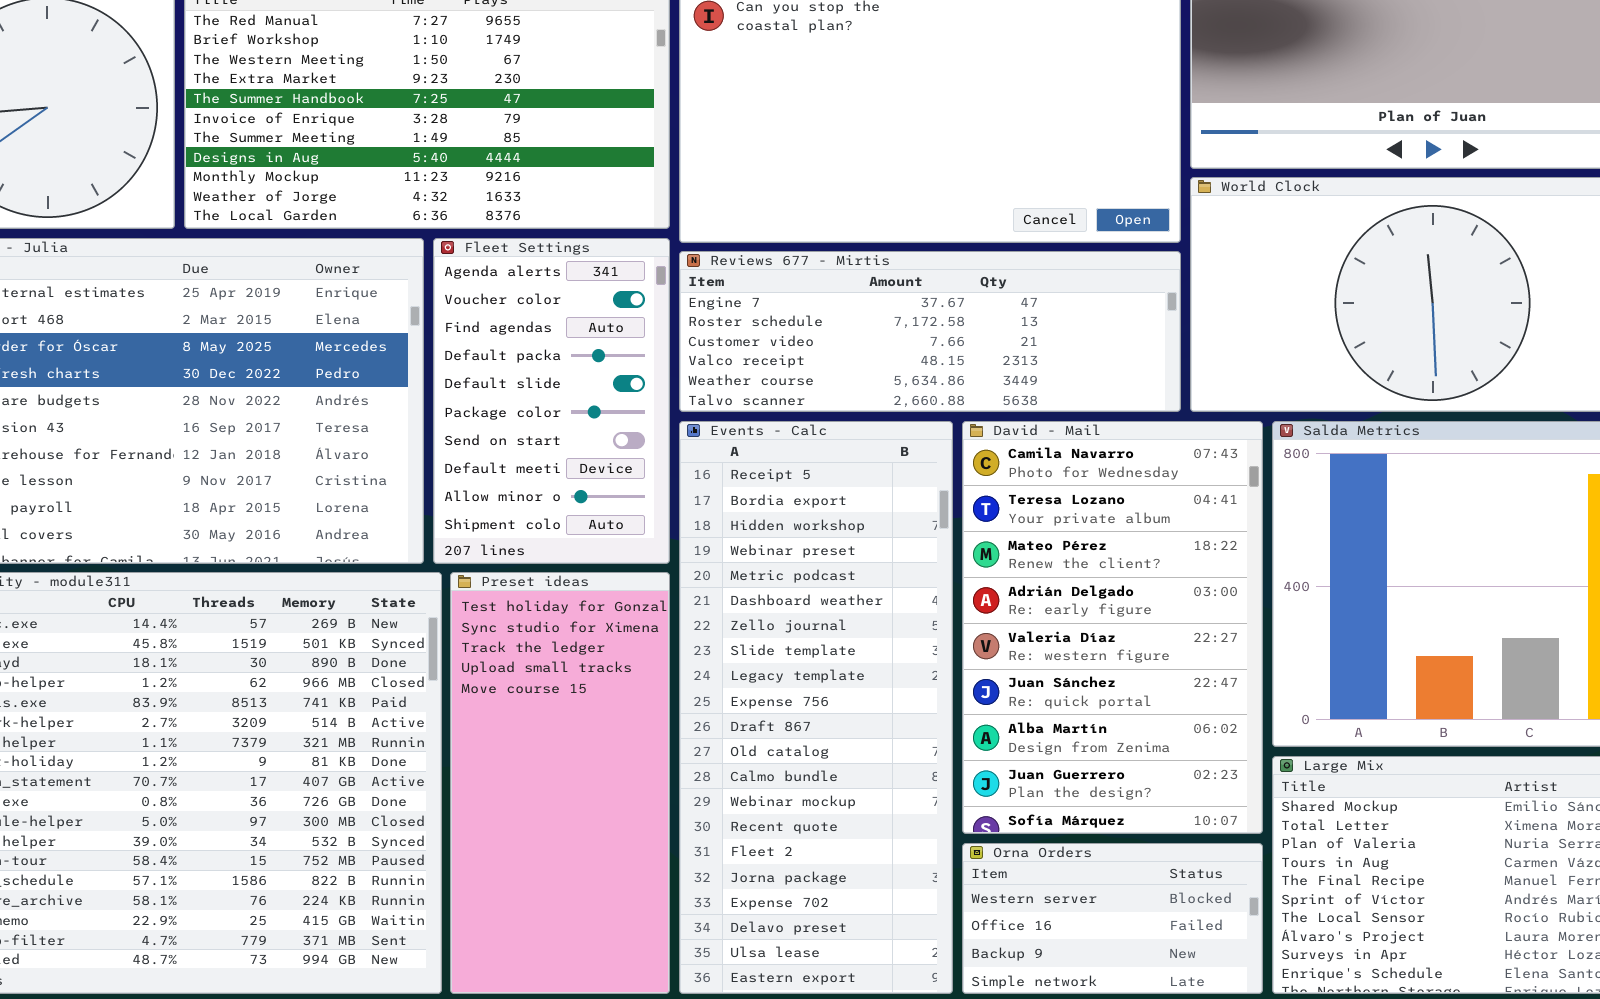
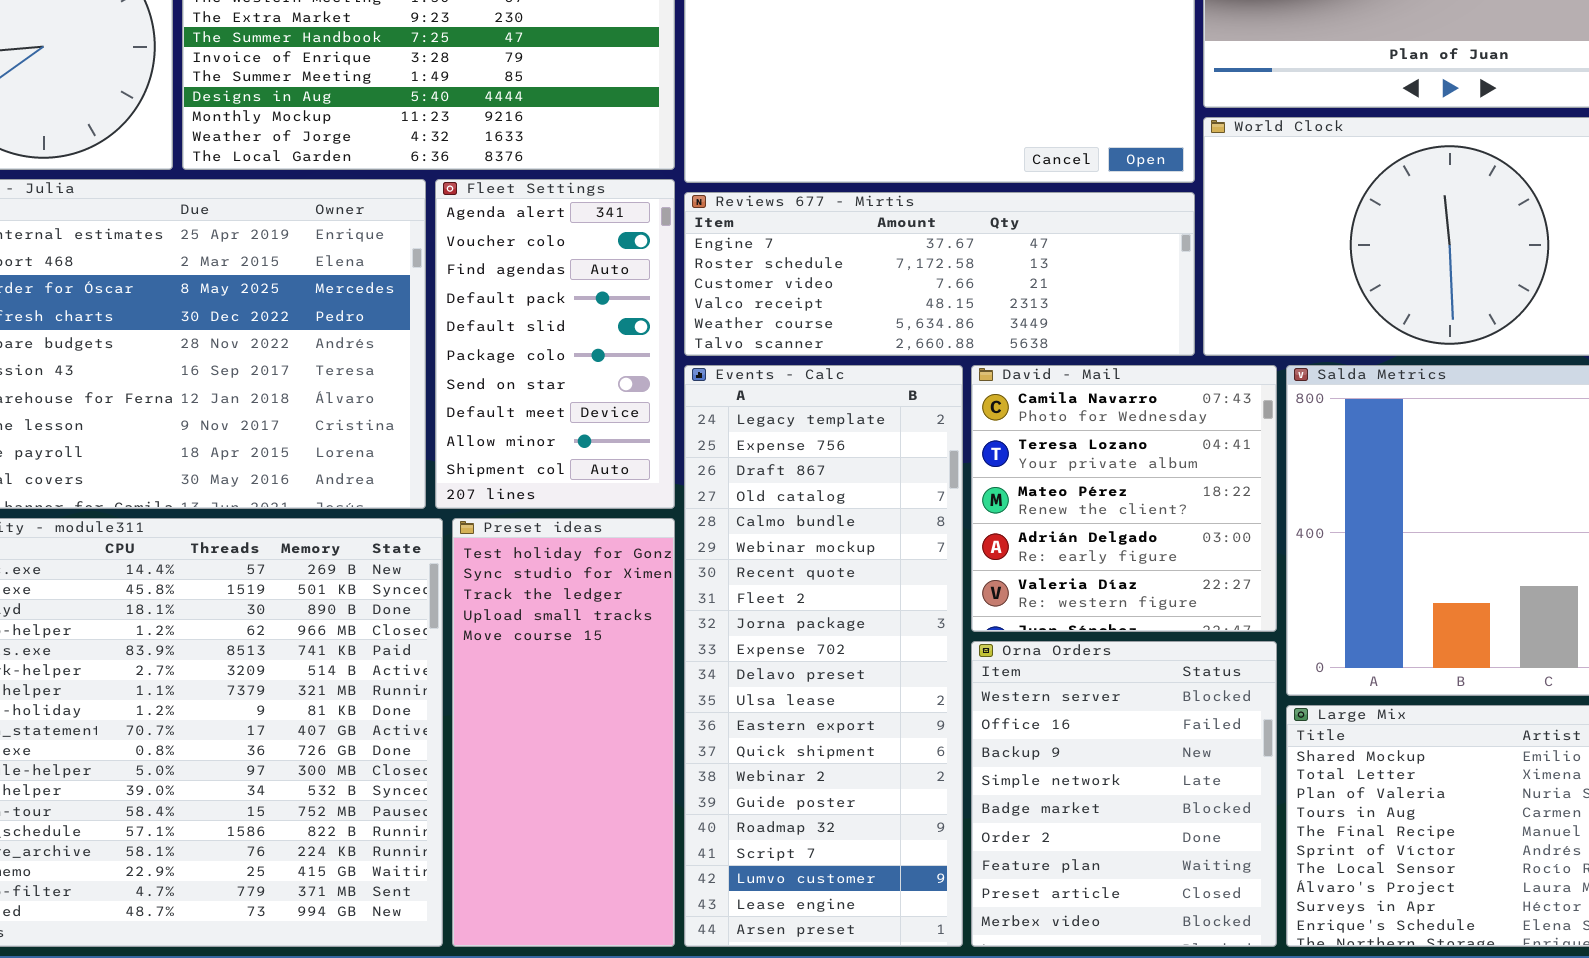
Events - Calc: [679,421,953,994] -> [684,365,963,947], scrolled down 8 rows
David - Mail: [962,421,1263,834] -> [971,365,1277,632], resized
Orna Orders: [962,843,1263,994] -> [971,641,1277,947], resized

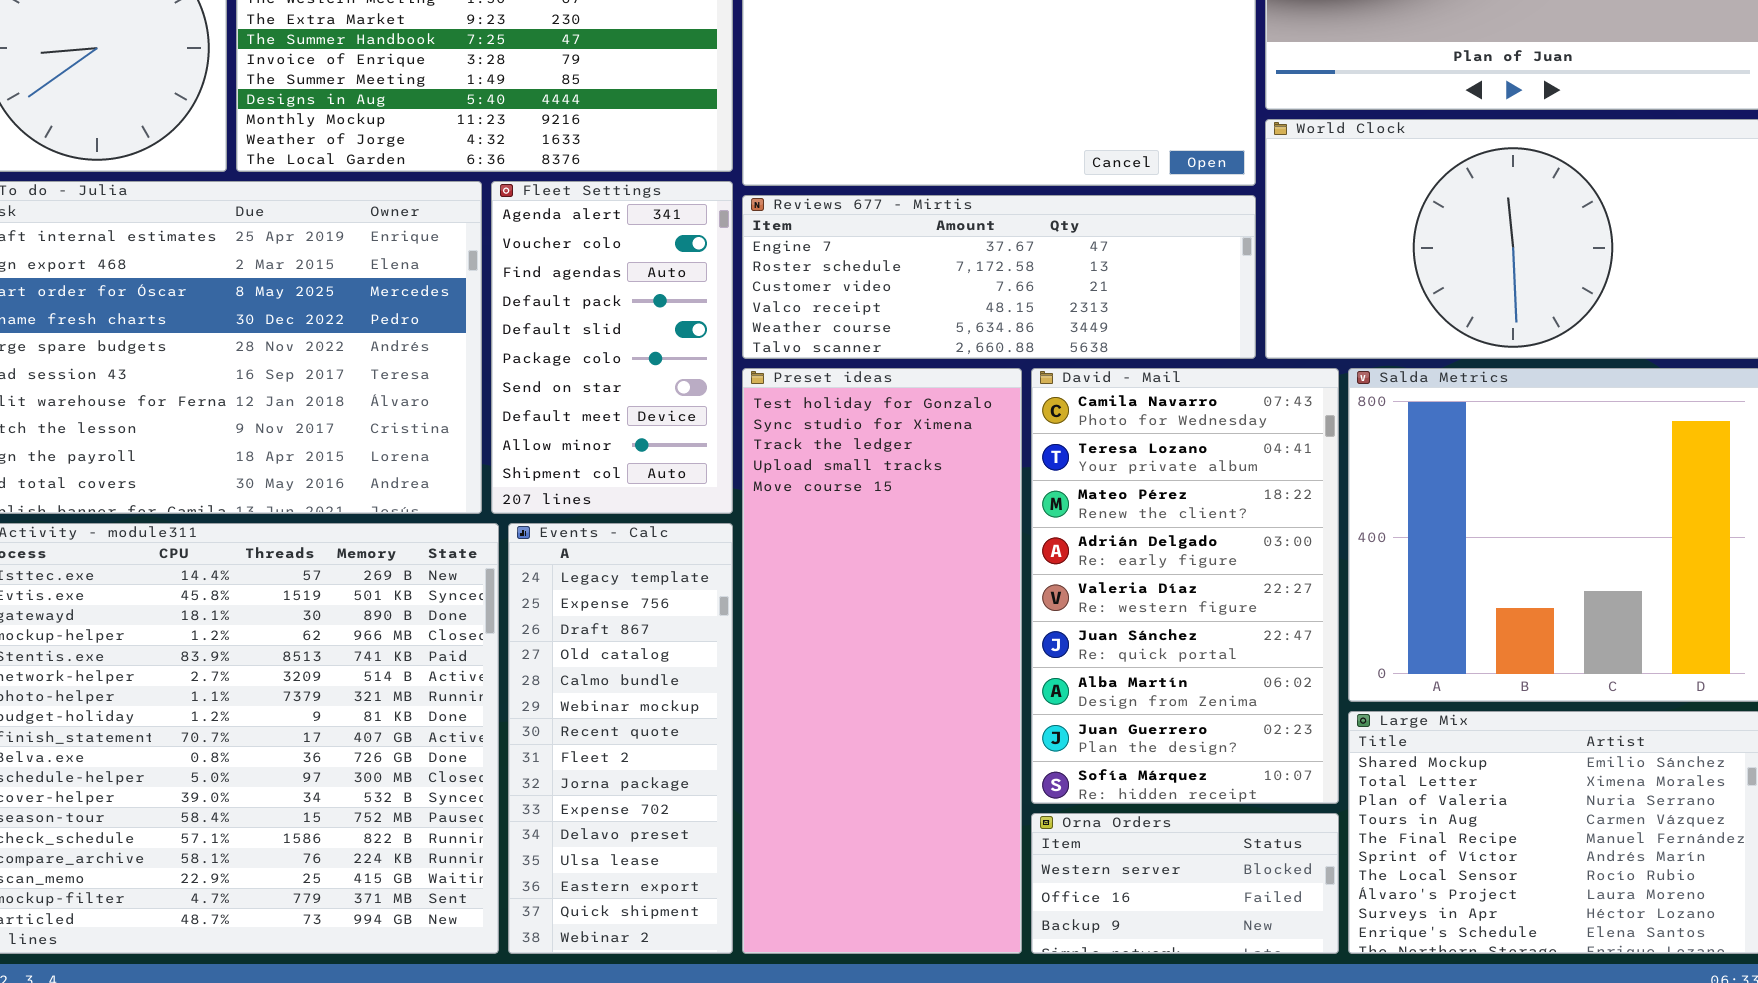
Events - Calc: [684,365,963,947] -> [508,523,733,954], moved, resized
David - Mail: [971,365,1277,632] -> [1031,368,1339,804], resized
Preset ideas: [452,518,675,947] -> [742,368,1022,954], moved, resized
Orna Orders: [971,641,1277,947] -> [1031,813,1339,954], resized

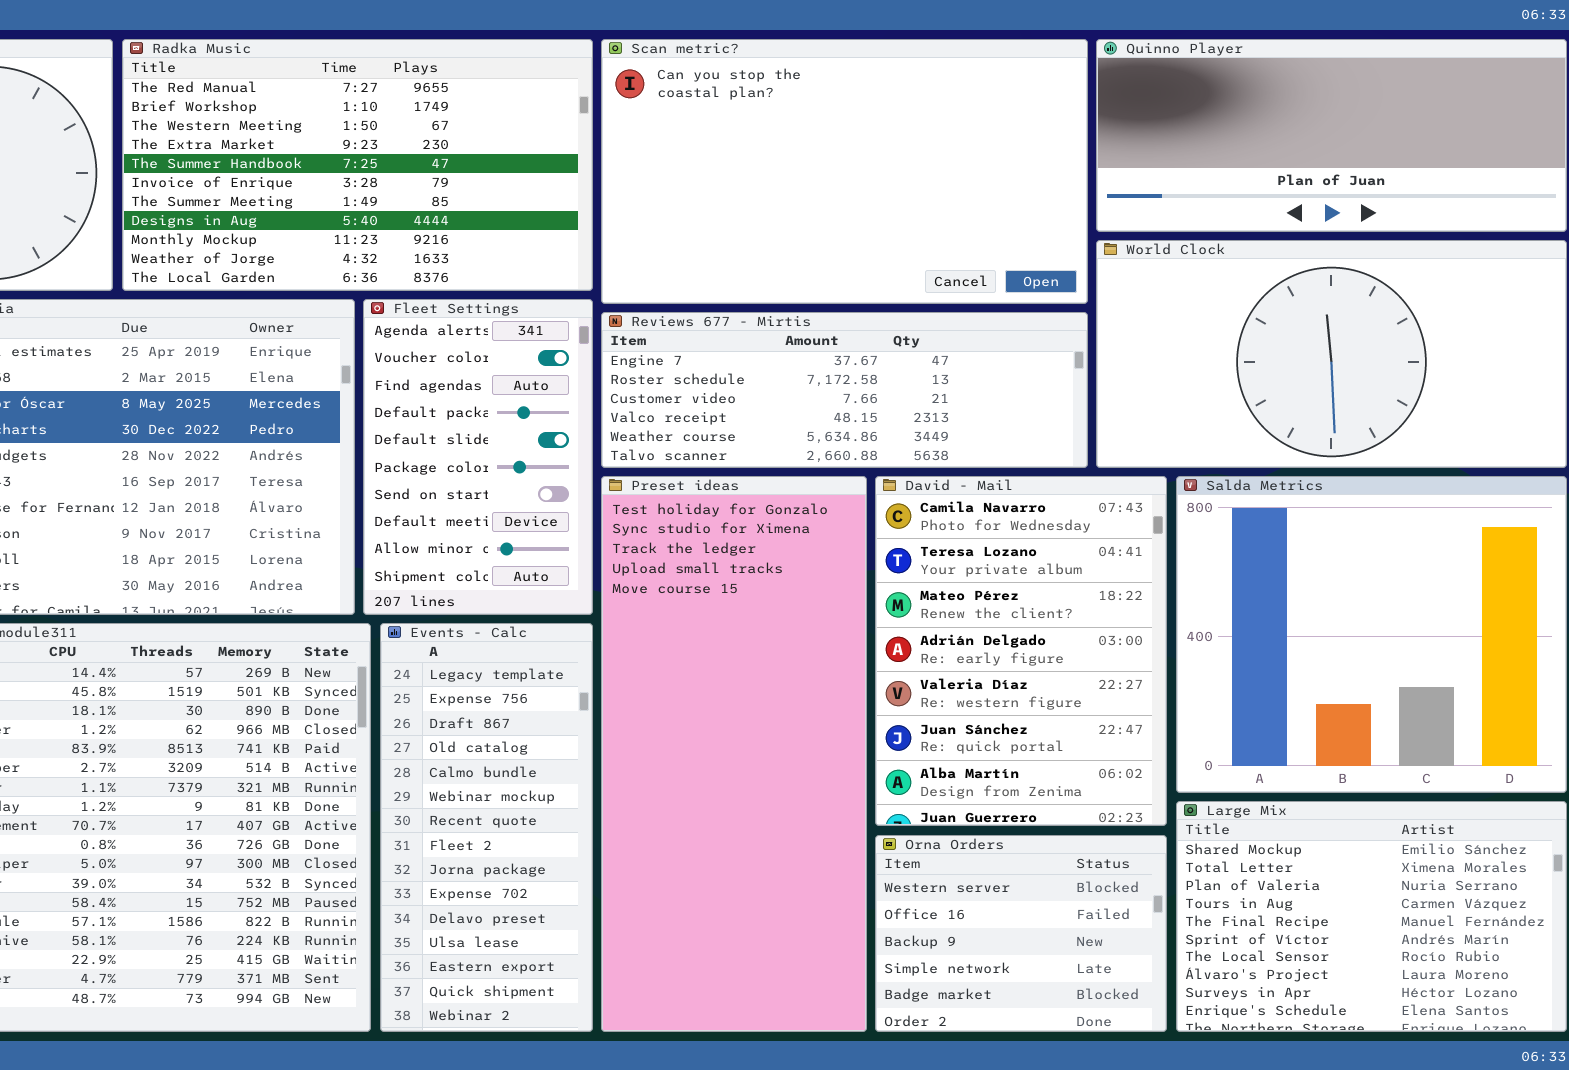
David - Mail: [1031,368,1339,804] -> [875,476,1167,826], resized
Orna Orders: [1031,813,1339,954] -> [875,835,1167,1032], resized

